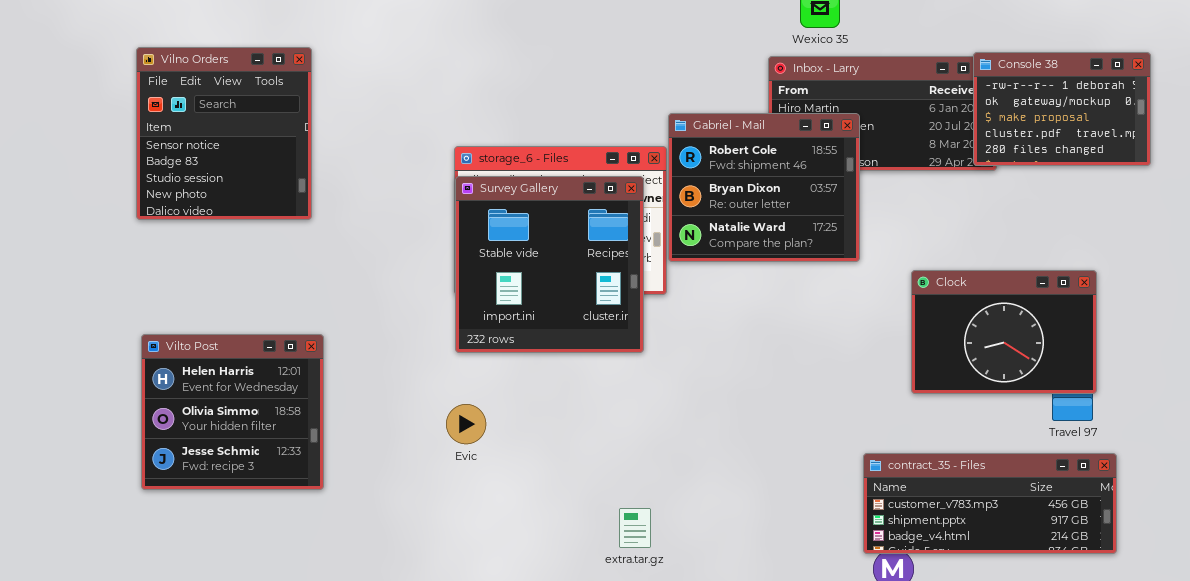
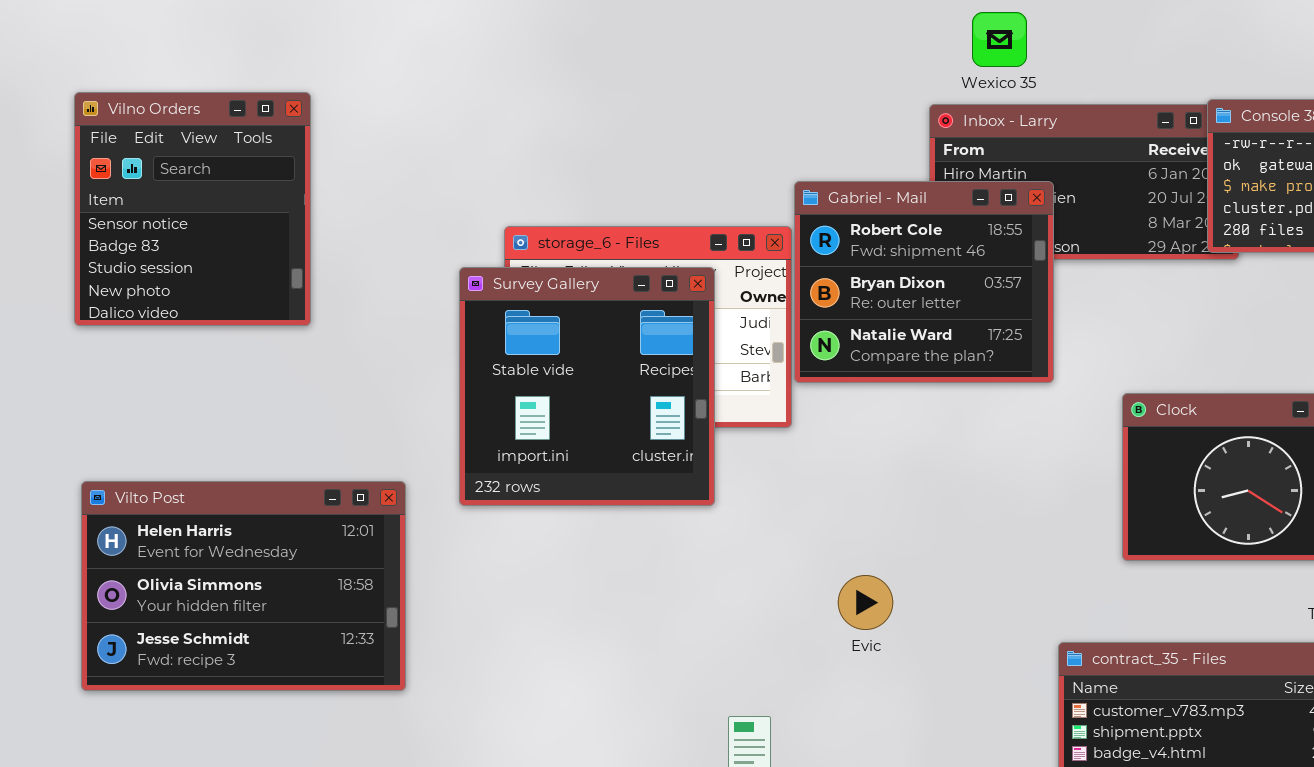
Survey Gallery: [455,176,644,353] -> [459,267,715,506], moved
Vilto Post: [141,334,324,490] -> [81,481,406,691], resized
Evic: [446,404,486,444] -> [838,575,893,630], moved

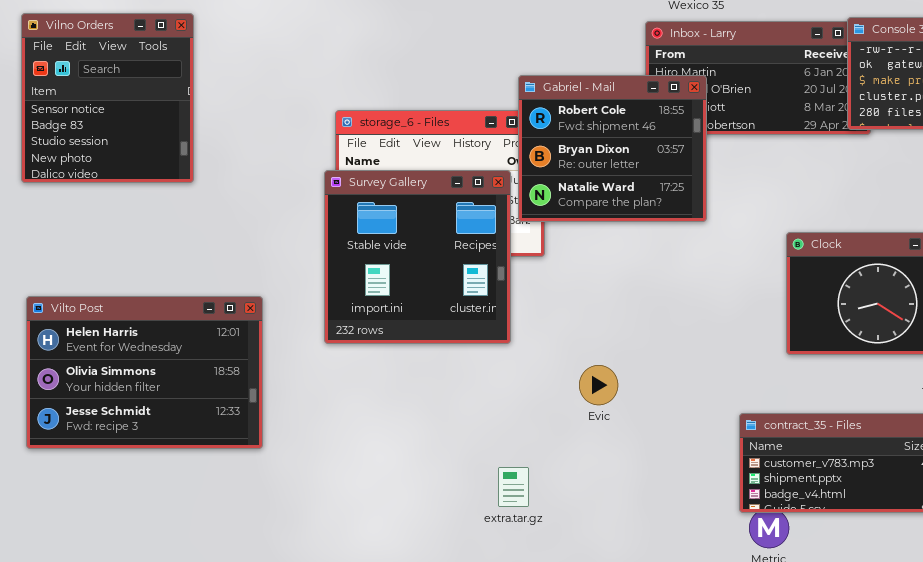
Gabriel - Mail: [794,181,1054,383] -> [518,75,707,222], moved
Survey Gallery: [459,267,715,506] -> [324,170,511,344], moved

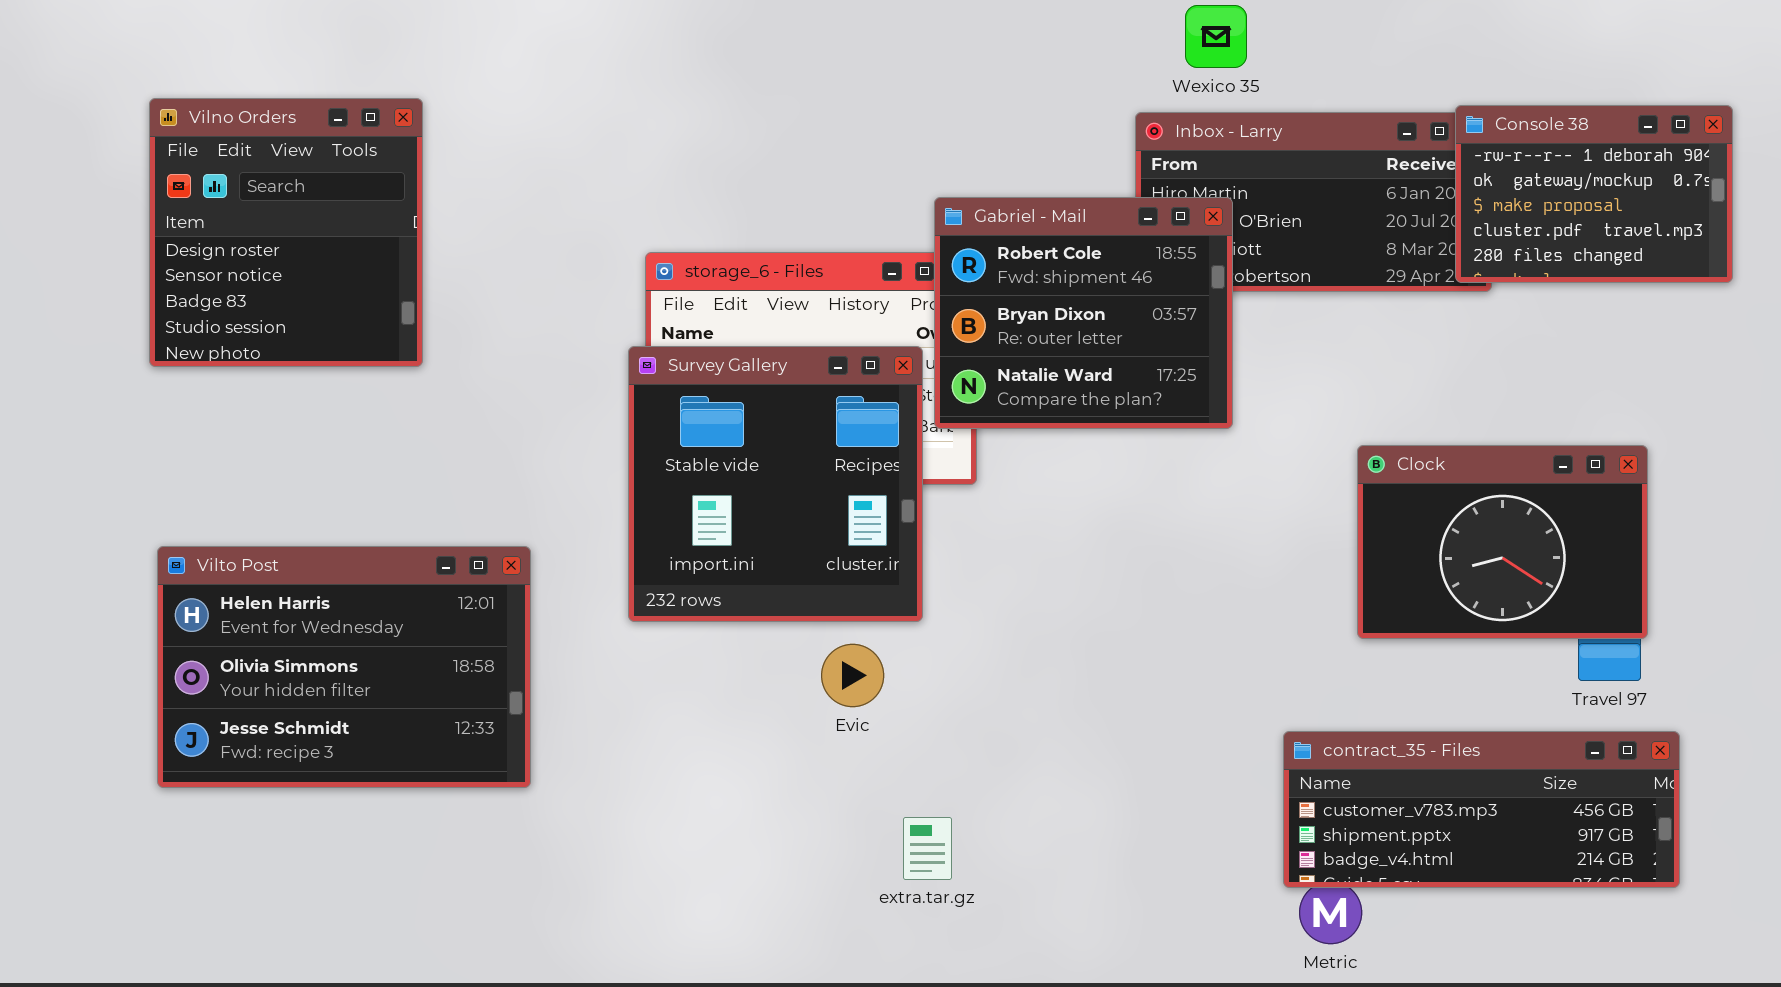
Vilno Orders: [21,13,194,183] -> [149,98,423,367], scrolled up 1 row
Evic: [579,365,618,405] -> [821,644,884,707], moved

